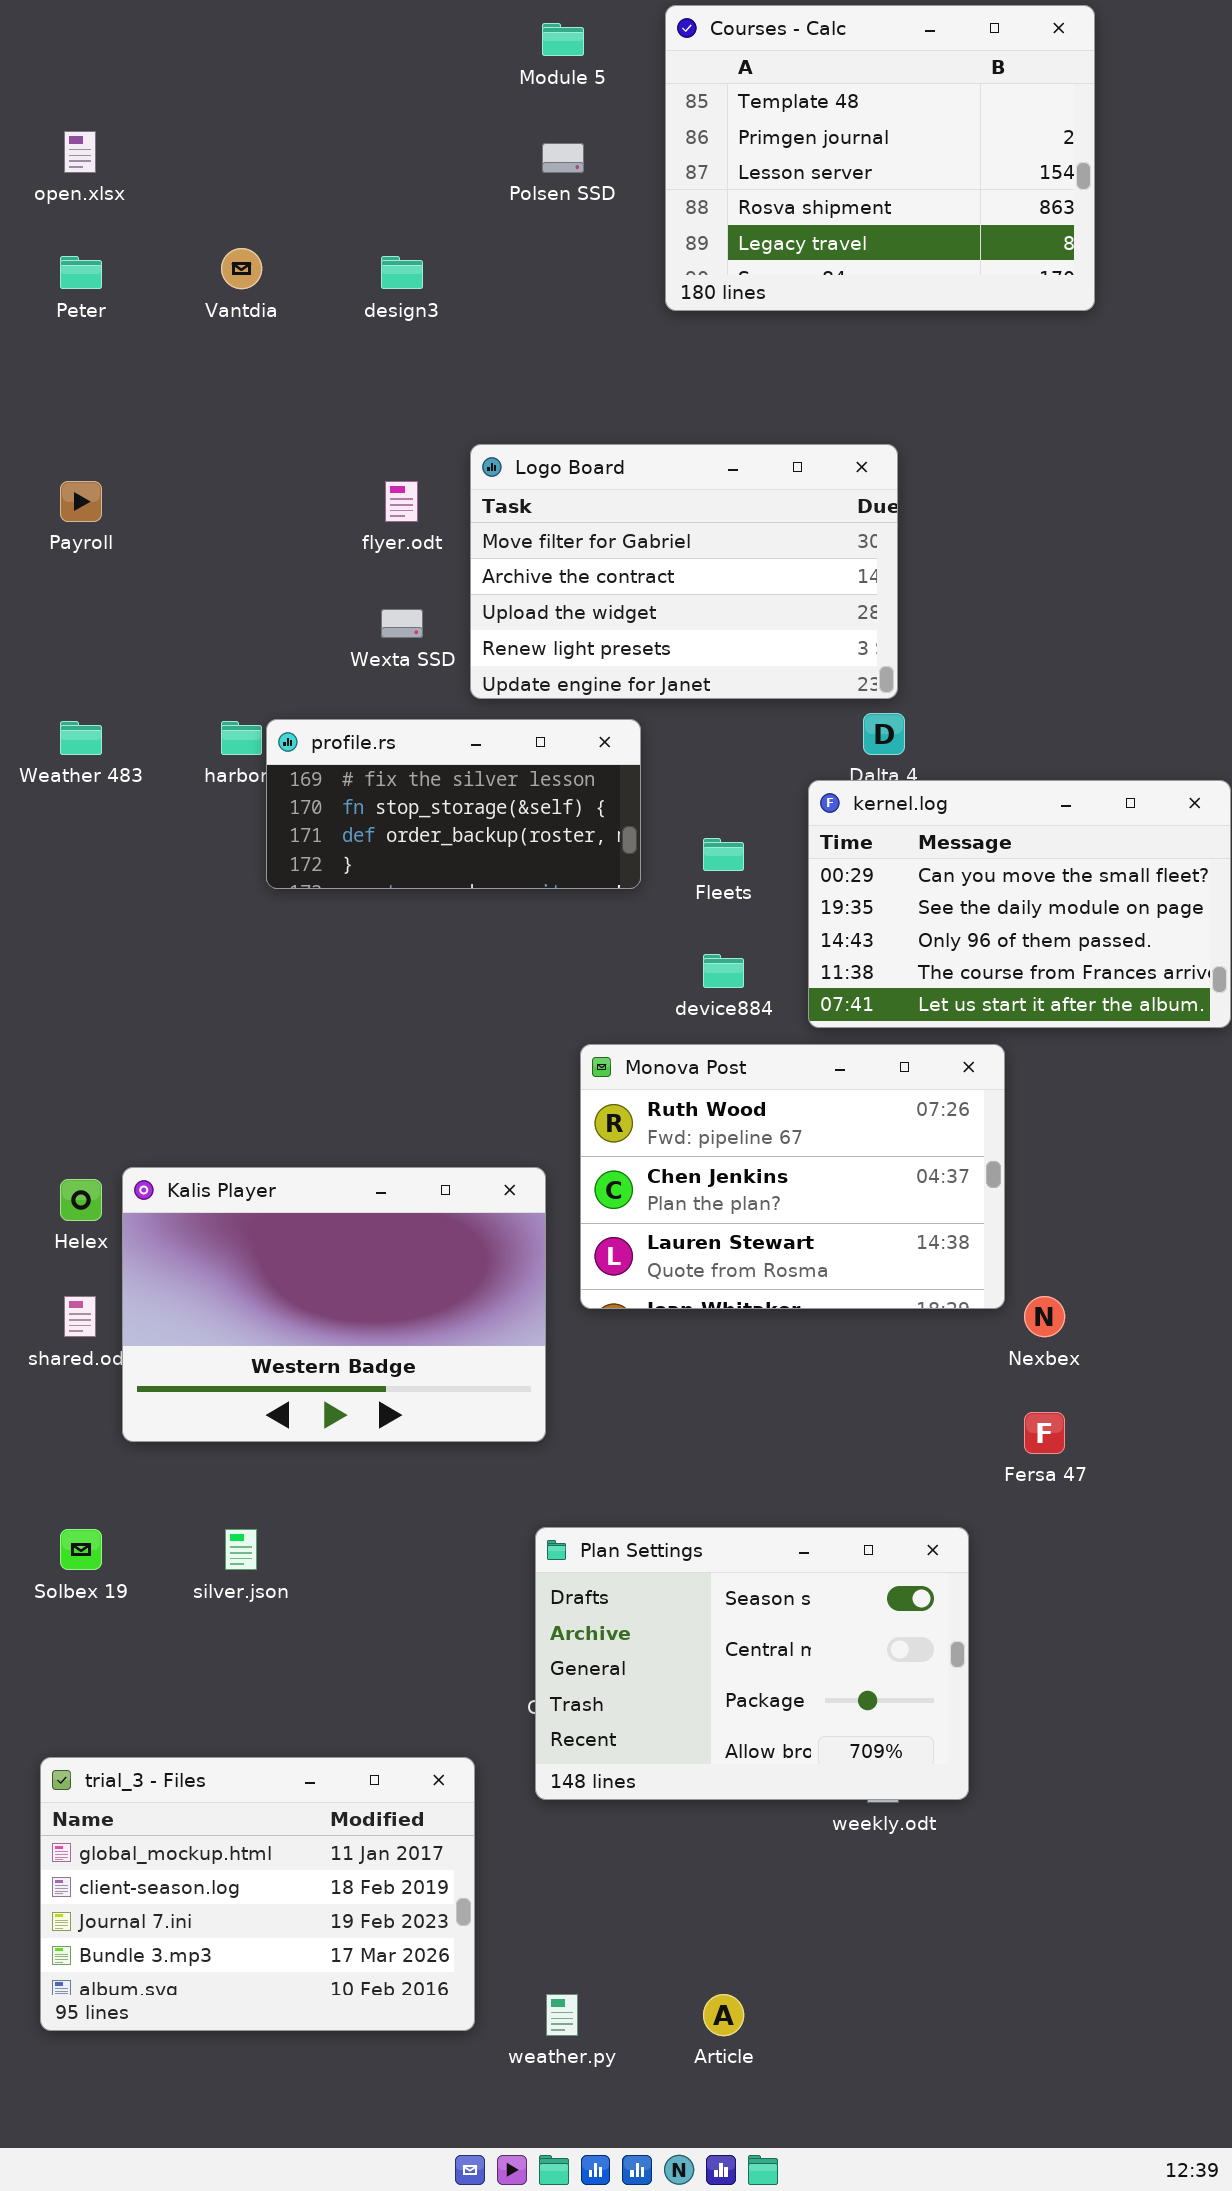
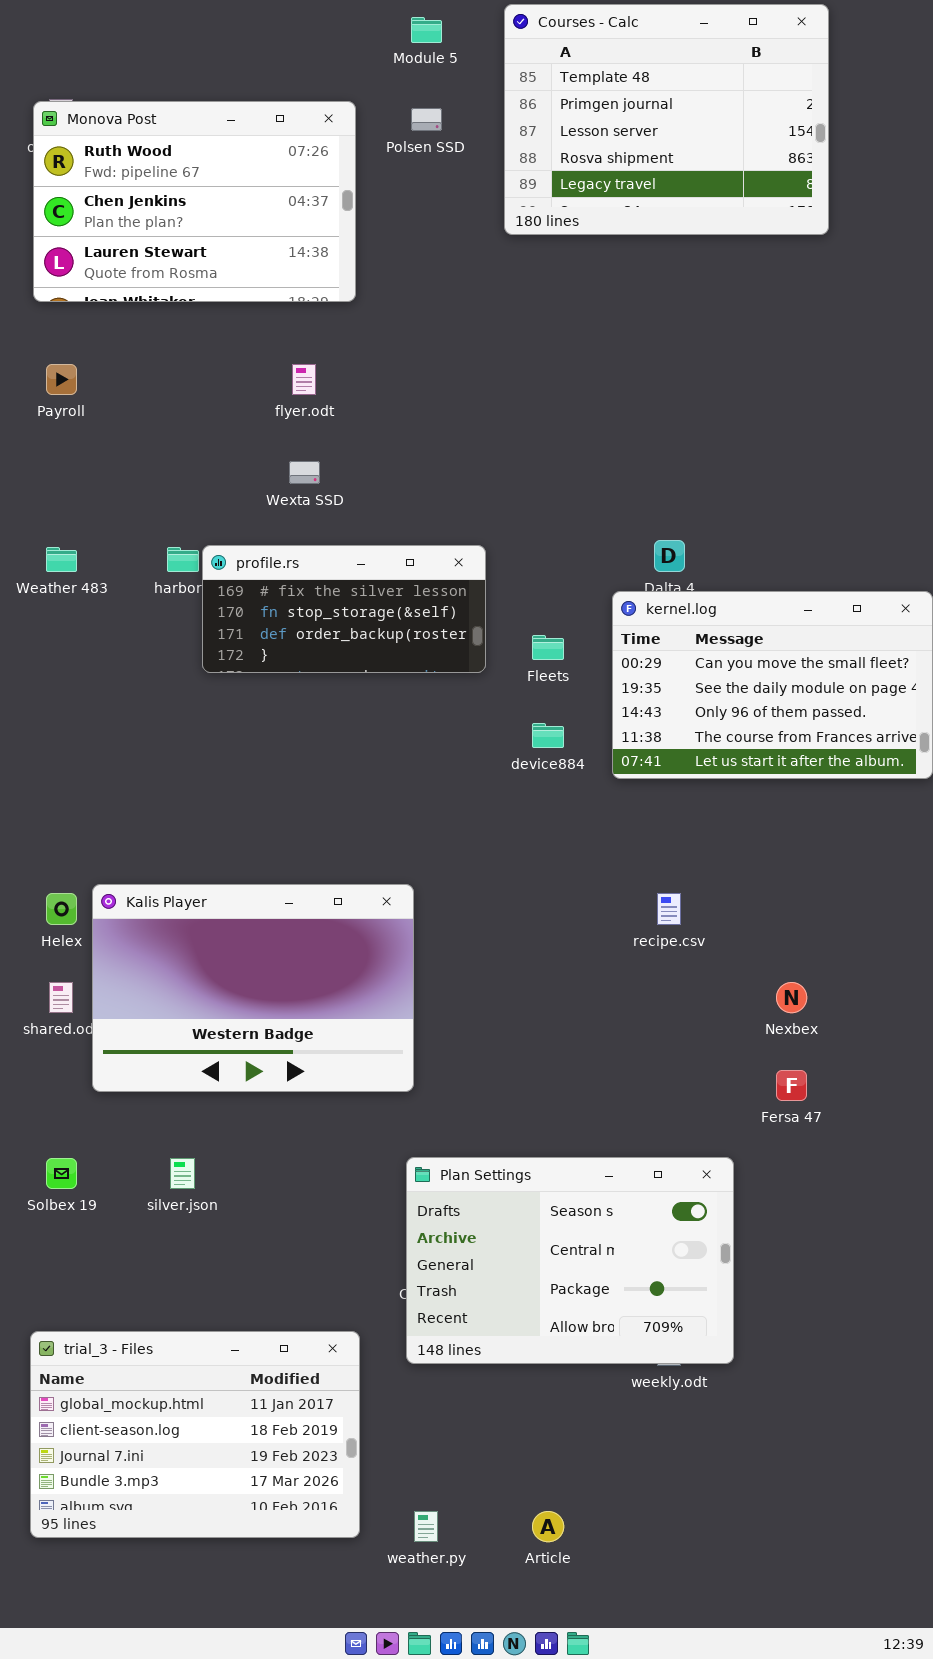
Logo Board: [470,444,898,699] -> none, closed
Monova Post: [580,1044,1005,1309] -> [33,101,356,302], moved

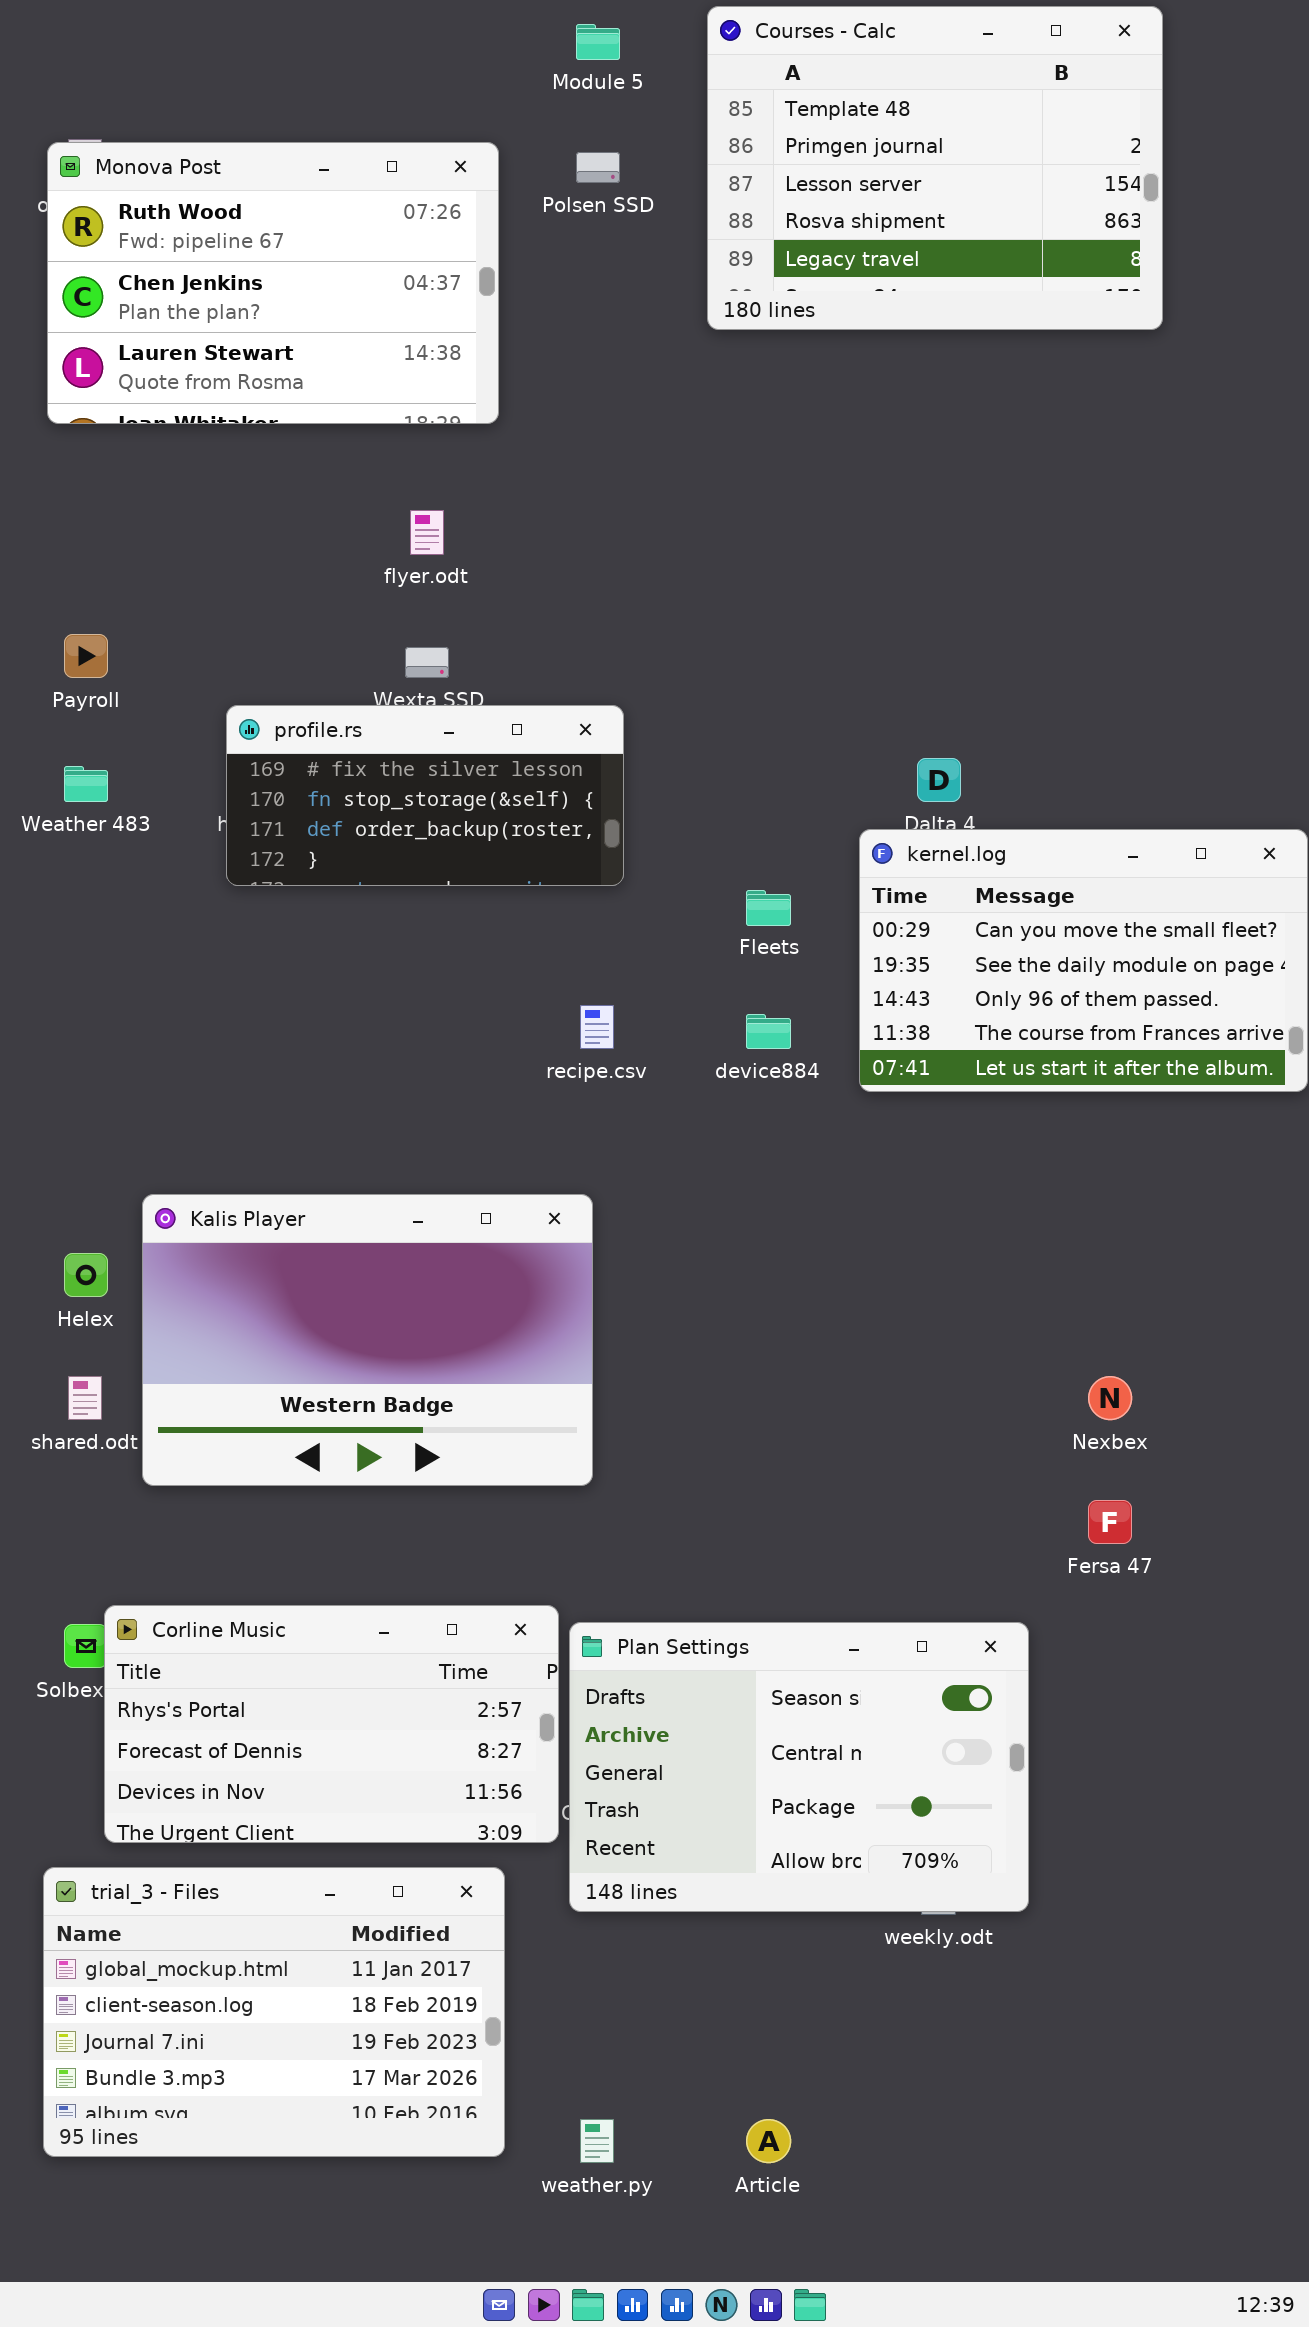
Payroll: [46,364,77,395] -> [64,634,108,678], moved
profile.rs: [202,545,486,673] -> [226,705,624,886], moved
Kalis Player: [92,884,414,1092] -> [142,1194,593,1486], moved
recipe.csv: [657,893,681,925] -> [580,1005,614,1049], moved
Corline Music: none -> [104,1605,559,1843], opened

